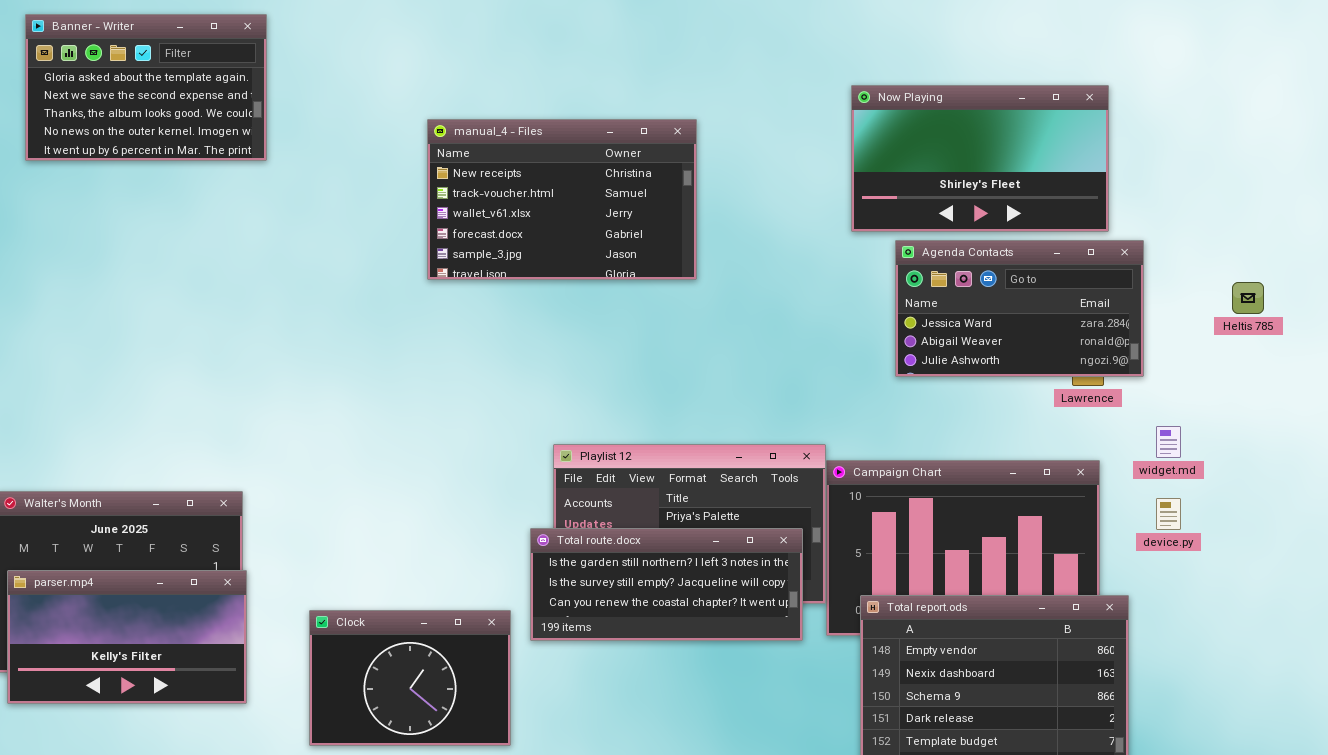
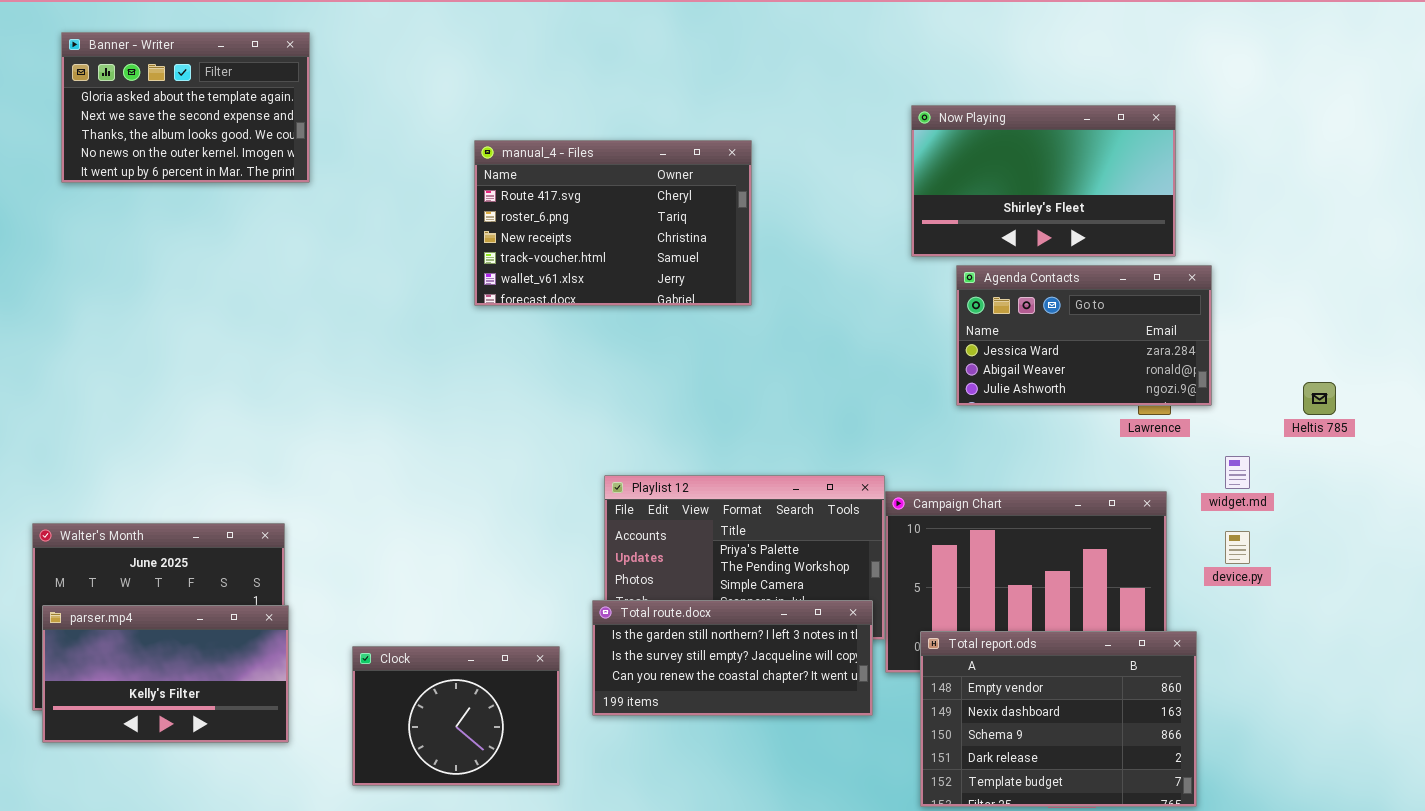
manual_4 - Files: [427,119,697,280] -> [474,140,752,306], scrolled up 2 rows
Heltis 785: [1232,282,1264,314] -> [1303,382,1336,415], moved
Total route.docx: [530,528,803,641] -> [592,600,873,716], moved

